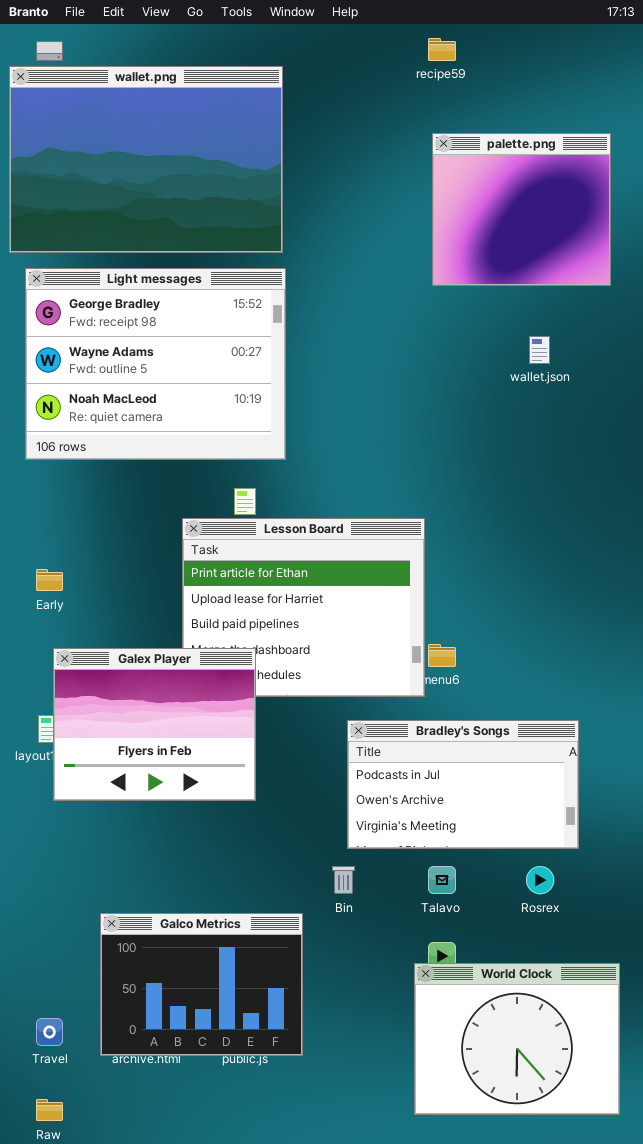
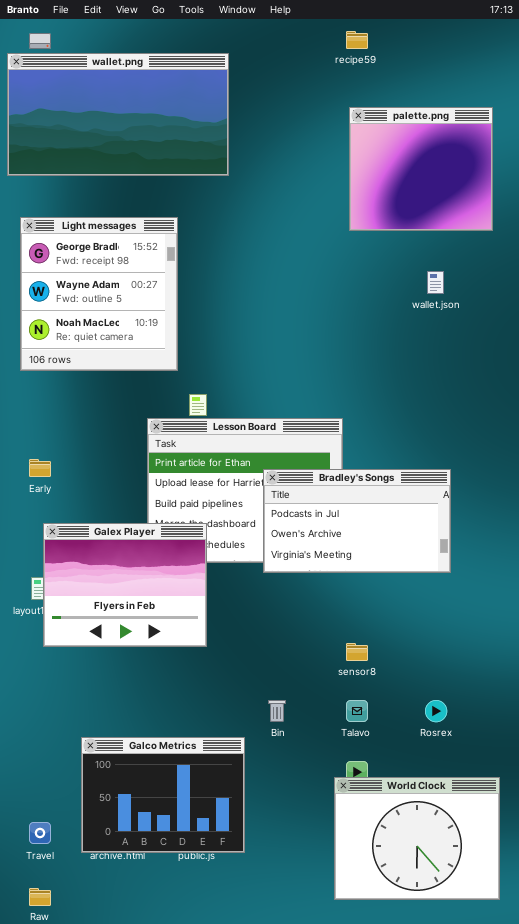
wallet.png: [9,66,283,253] -> [7,53,229,176], resized
Light messages: [25,268,286,460] -> [20,217,178,371], resized
Bradley's Songs: [347,720,579,849] -> [263,469,451,573], moved

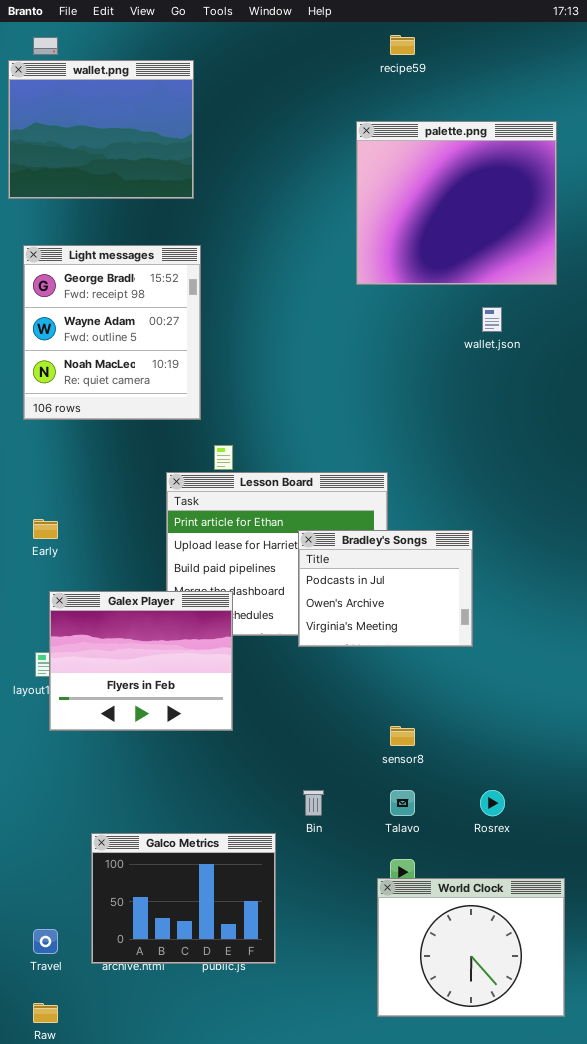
wallet.png: [7,53,229,176] -> [8,60,194,199], resized
palette.png: [349,107,493,231] -> [356,121,557,285], resized
Bradley's Songs: [263,469,451,573] -> [298,530,473,647], resized

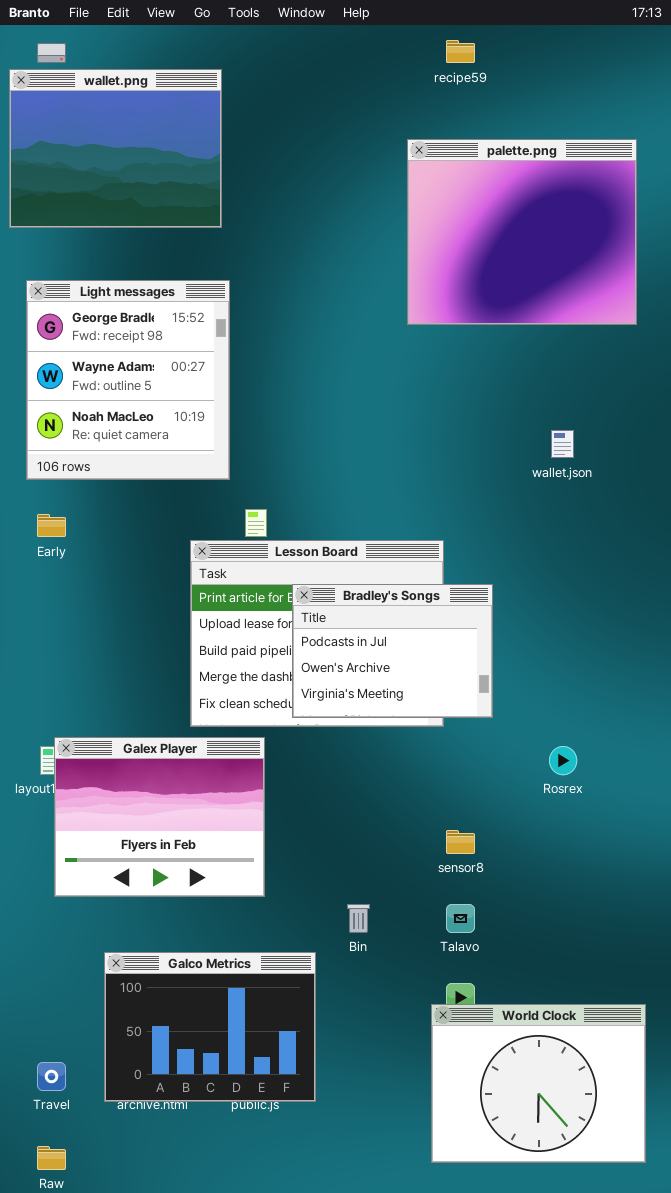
wallet.json: [482,307,502,332] -> [551,430,574,458], moved
Early: [33,519,58,539] -> [37,514,66,537], moved
Bradley's Songs: [298,530,473,647] -> [292,584,493,718], moved
Galex Player: [49,591,233,731] -> [54,737,265,897], moved
Rosrex: [480,790,505,816] -> [549,746,577,775], moved

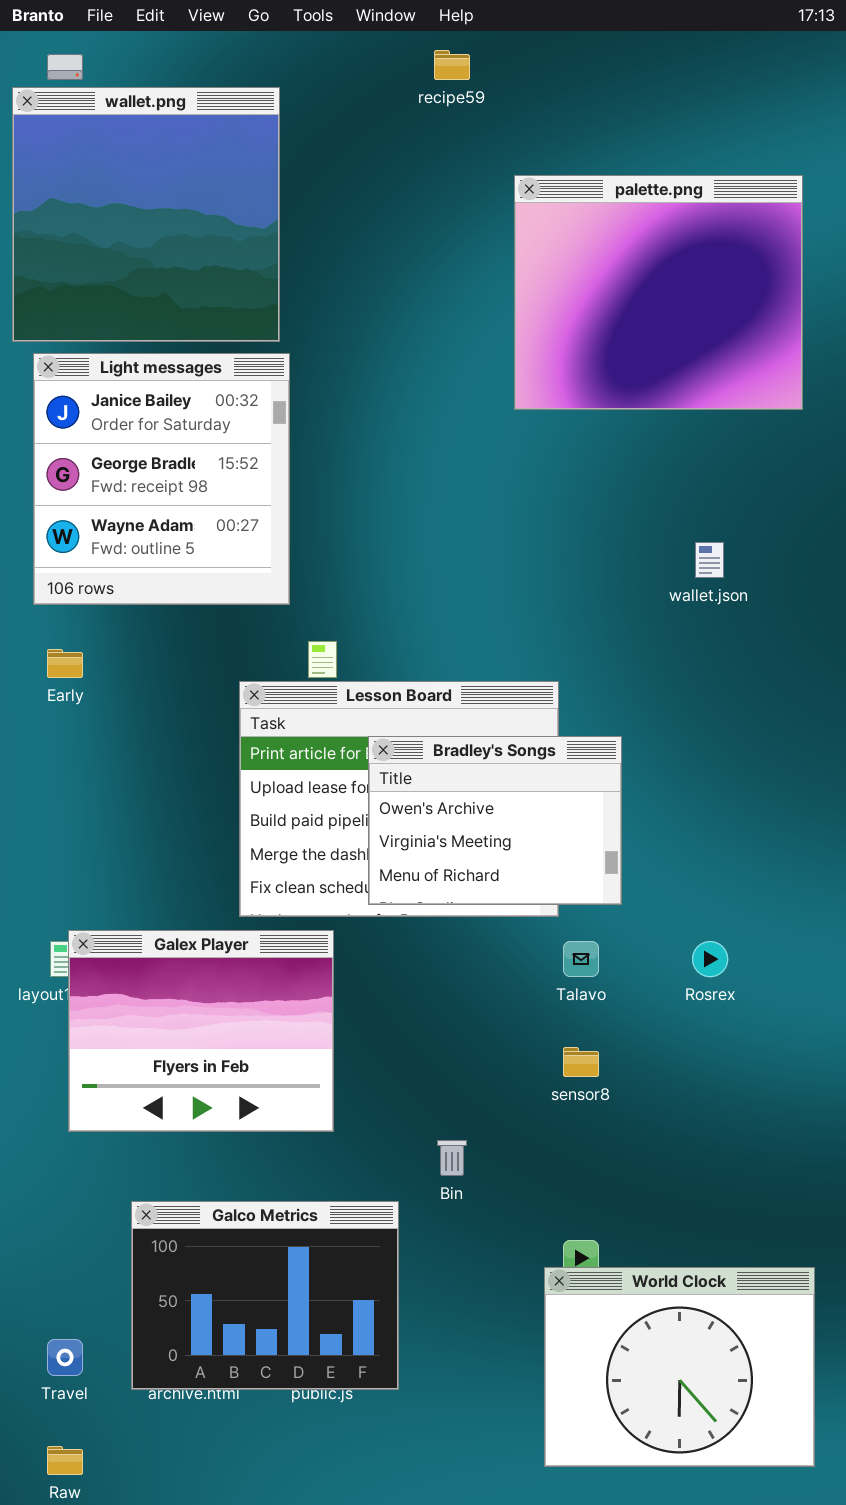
recipe59: [446,40,475,63] -> [434,50,470,80], moved
wallet.png: [9,69,222,228] -> [12,87,280,342], resized
Light messages: [26,280,230,480] -> [33,353,290,605], scrolled up 1 row
Bradley's Songs: [292,584,493,718] -> [368,736,622,905], scrolled down 1 row
Talavo: [446,904,475,933] -> [563,941,599,977], moved

